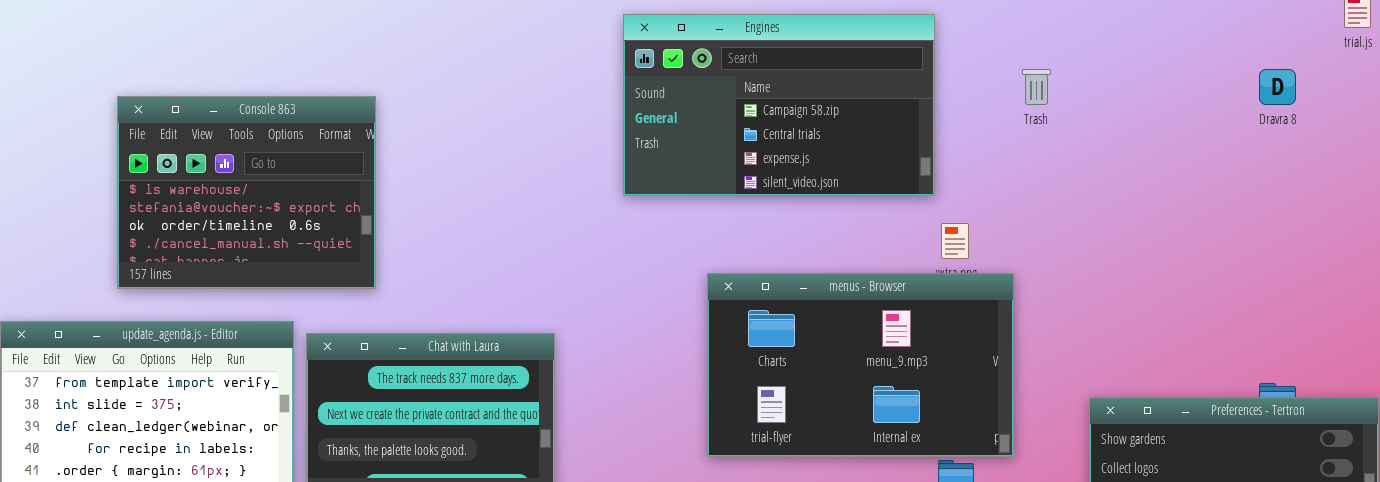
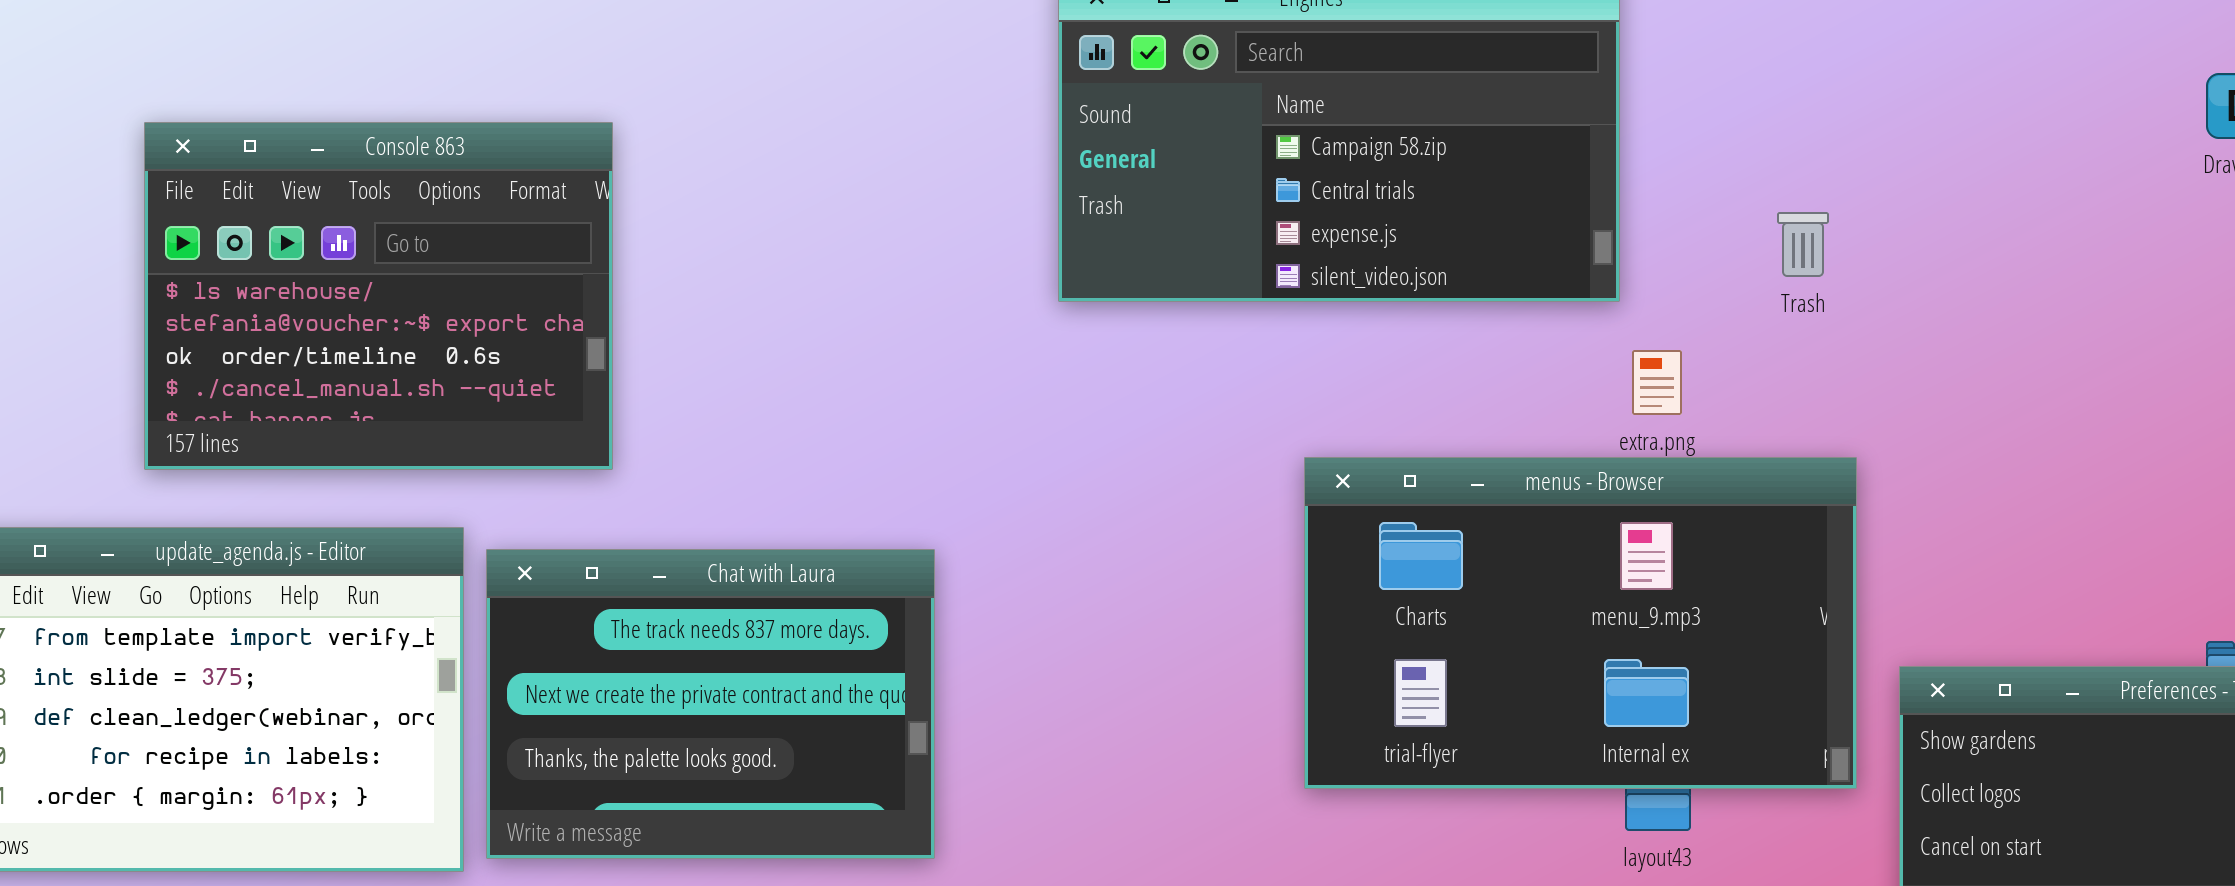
Trash: [1022,69,1051,105] -> [1777,212,1829,277], moved
menus - Browser: [707,273,1014,457] -> [1304,457,1857,789], moved

